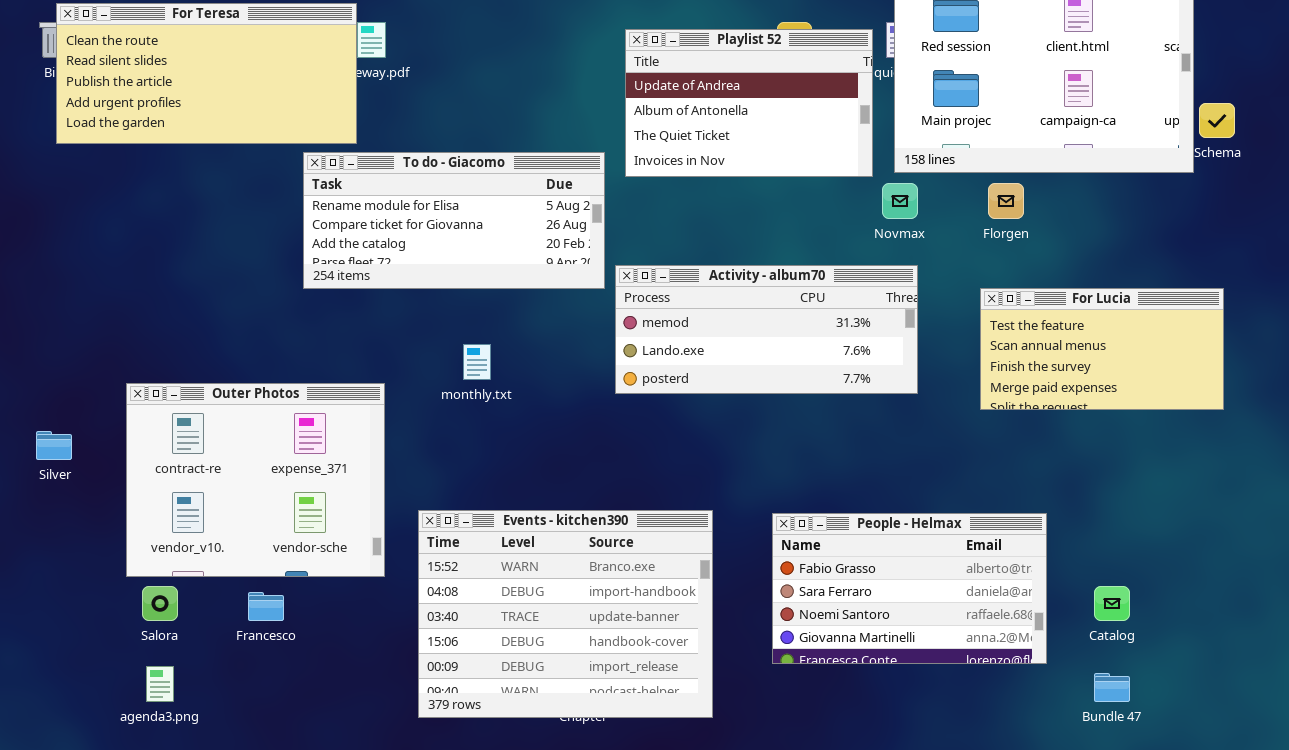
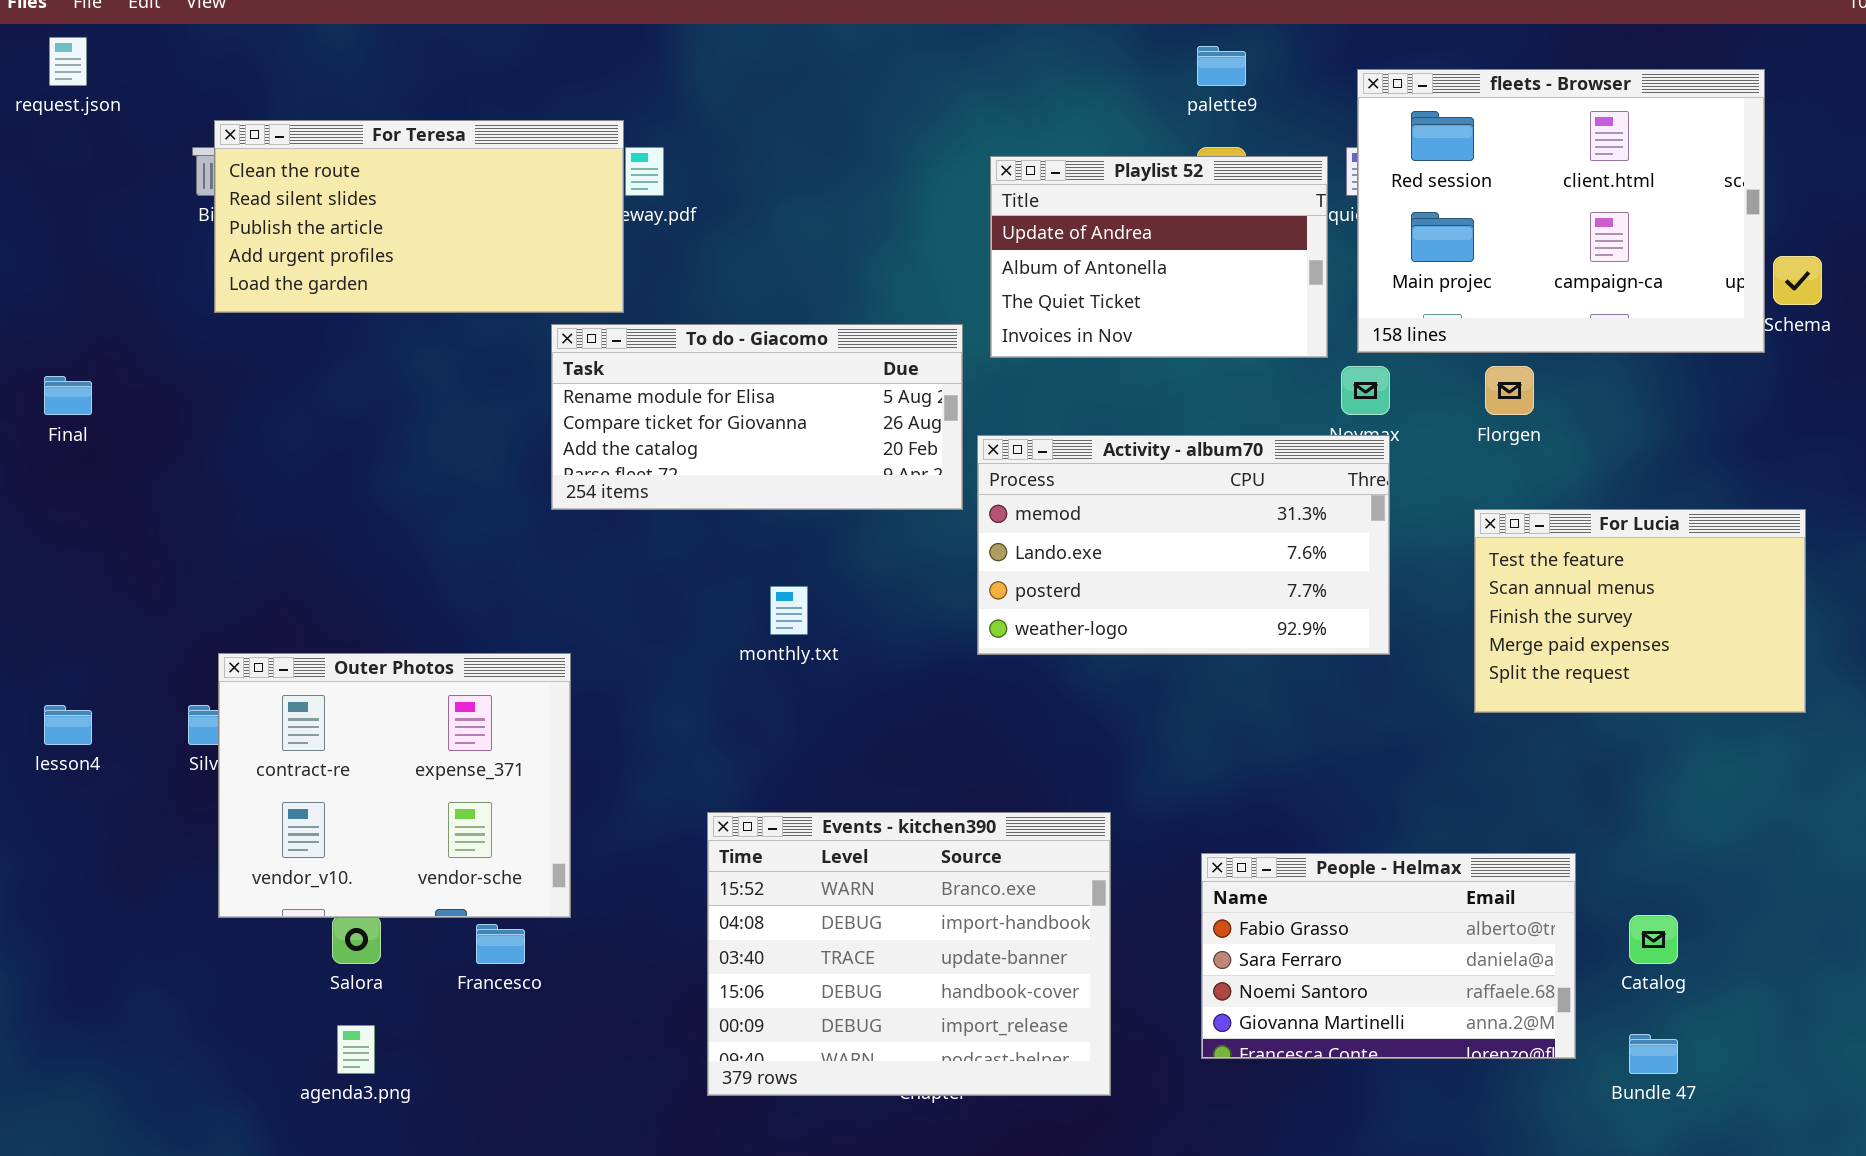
Activity - album70: [615,265,918,394] -> [977,435,1390,655], resized
For Lucia: [980,288,1224,410] -> [1474,509,1806,713], resized
Outer Photos: [126,383,385,577] -> [218,653,571,918], moved
People - Helmax: [772,513,1047,664] -> [1201,853,1576,1059], moved

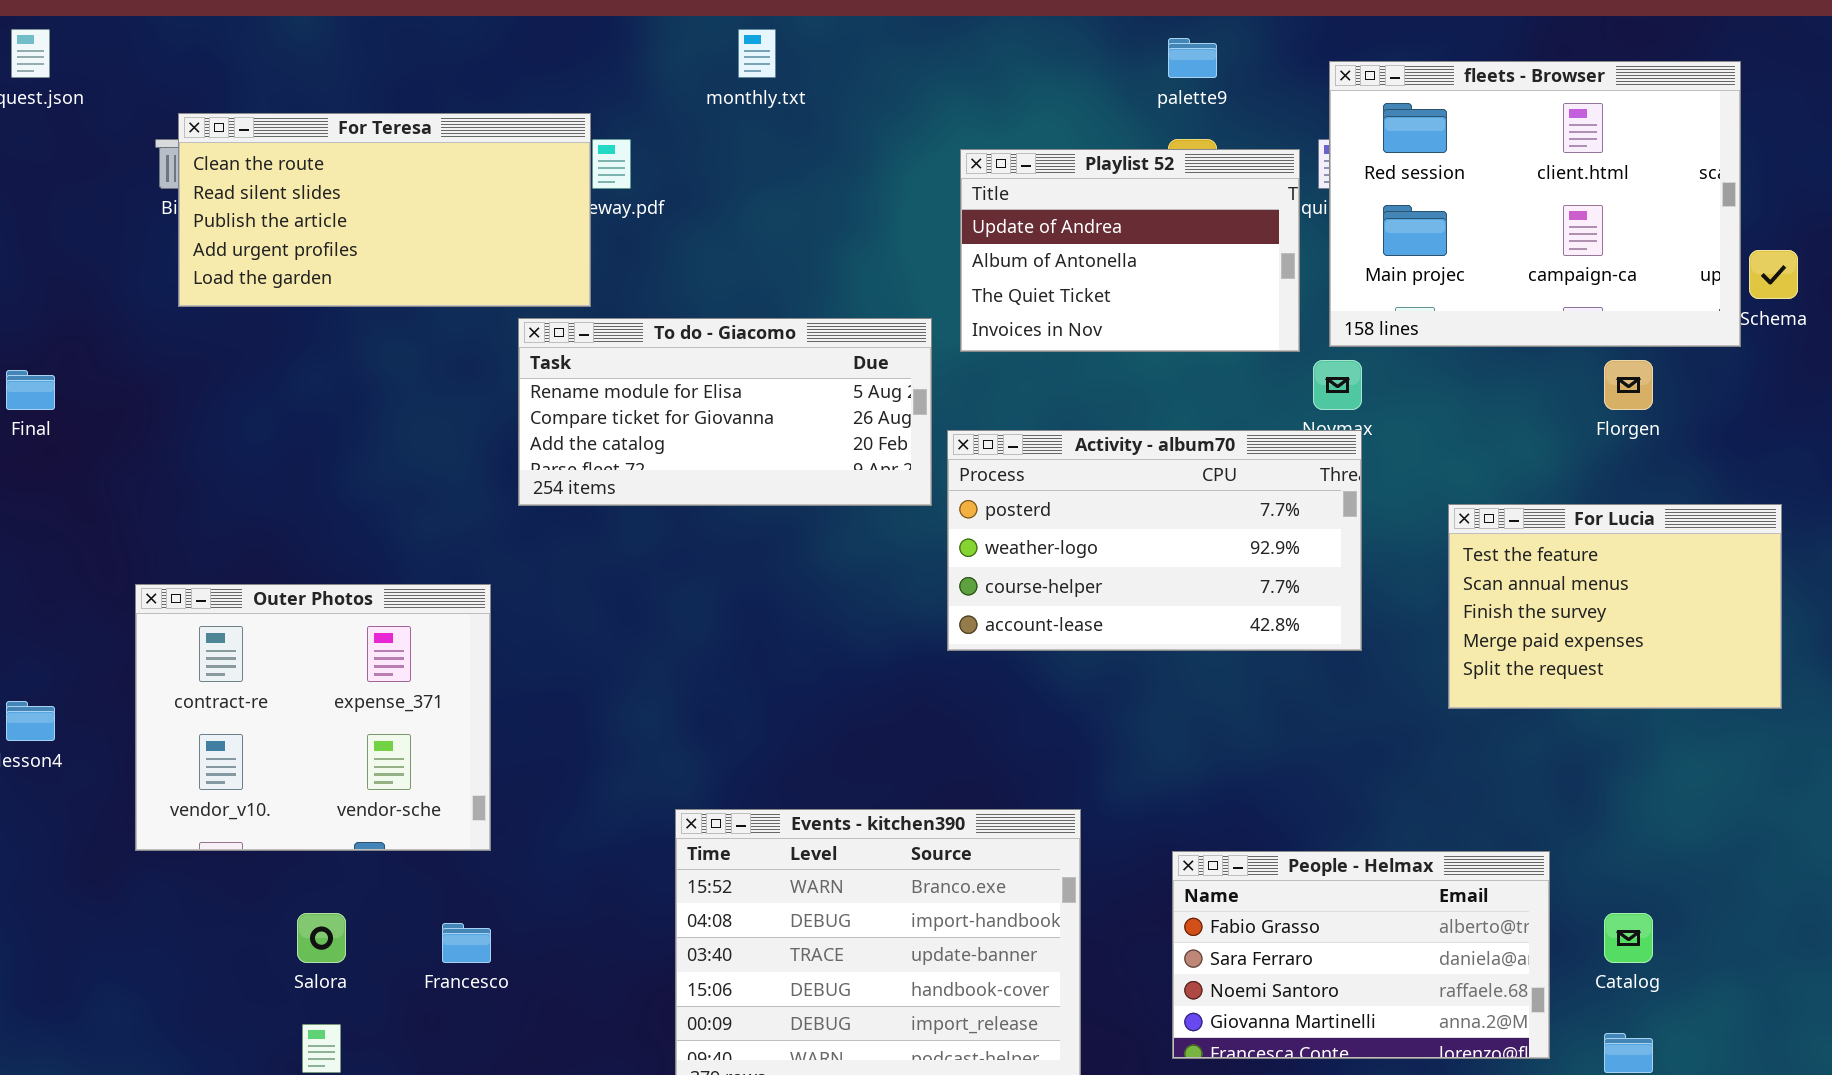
Florgen: [1485,366,1534,415] -> [1604,360,1653,410], moved
Activity - album70: [977,435,1390,655] -> [947,430,1362,651], scrolled down 2 rows
monthly.txt: [770,586,808,635] -> [738,29,776,78], moved
Outer Photos: [218,653,571,918] -> [135,584,491,851], moved

